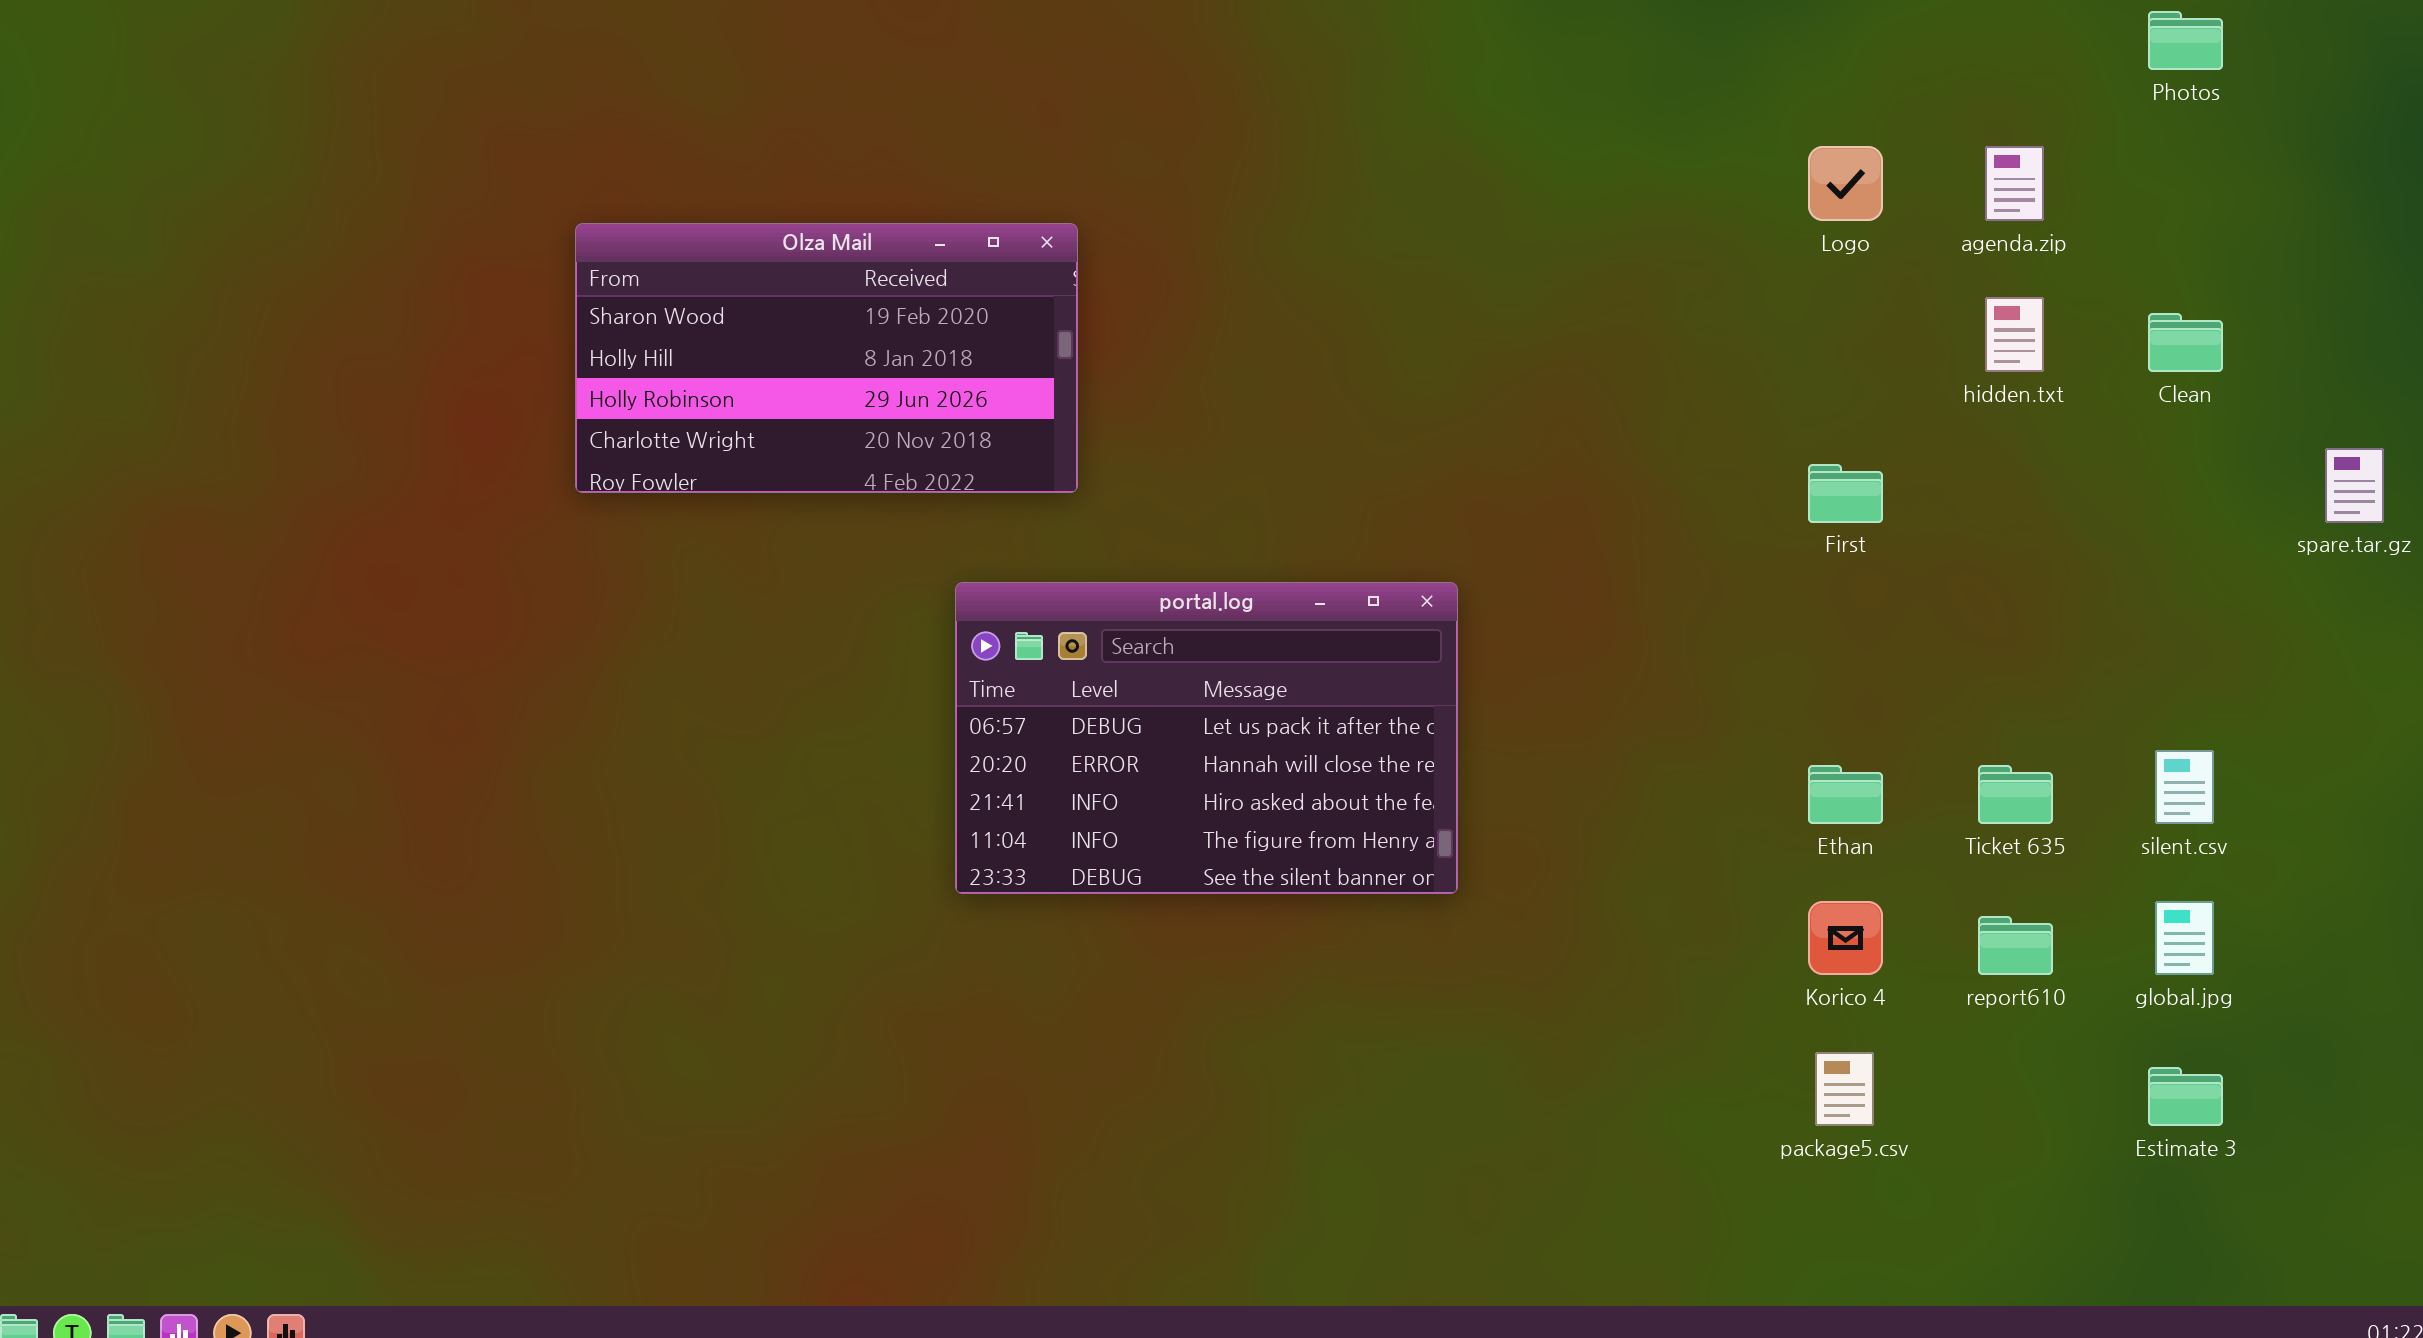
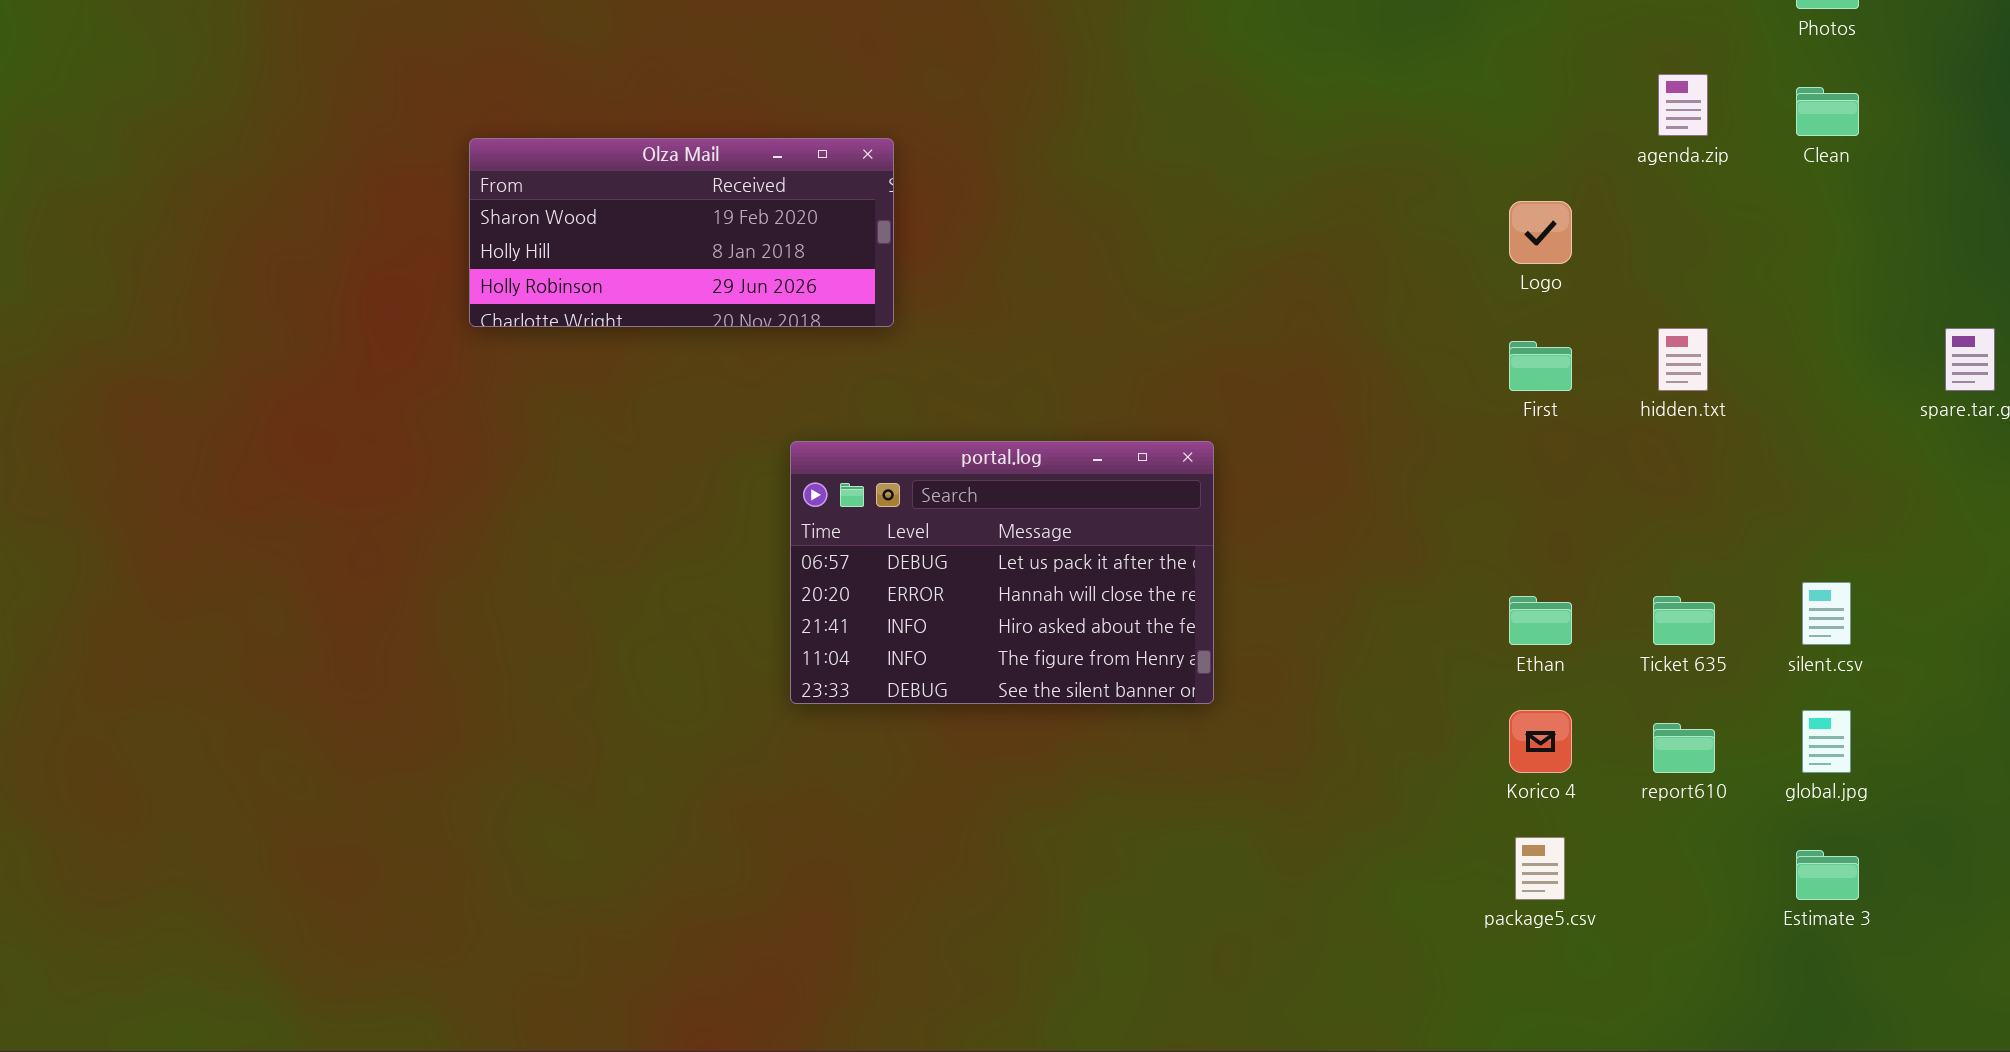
Logo: [1808,146,1883,221] -> [1509,201,1572,264], moved
Olza Mail: [575,223,1078,493] -> [469,138,894,327], resized
hidden.txt: [1985,297,2044,372] -> [1658,328,1708,391], moved
Clean: [2148,313,2223,372] -> [1796,87,1859,136], moved

